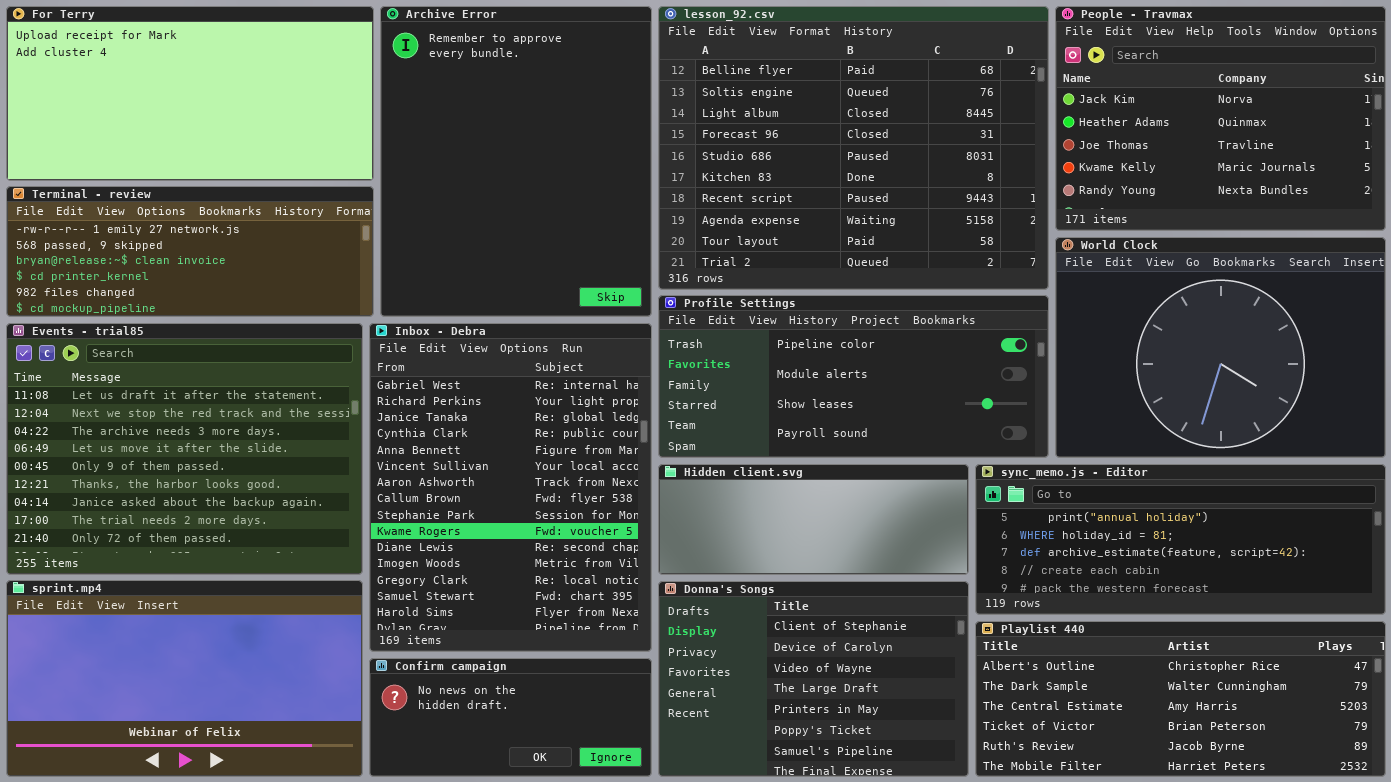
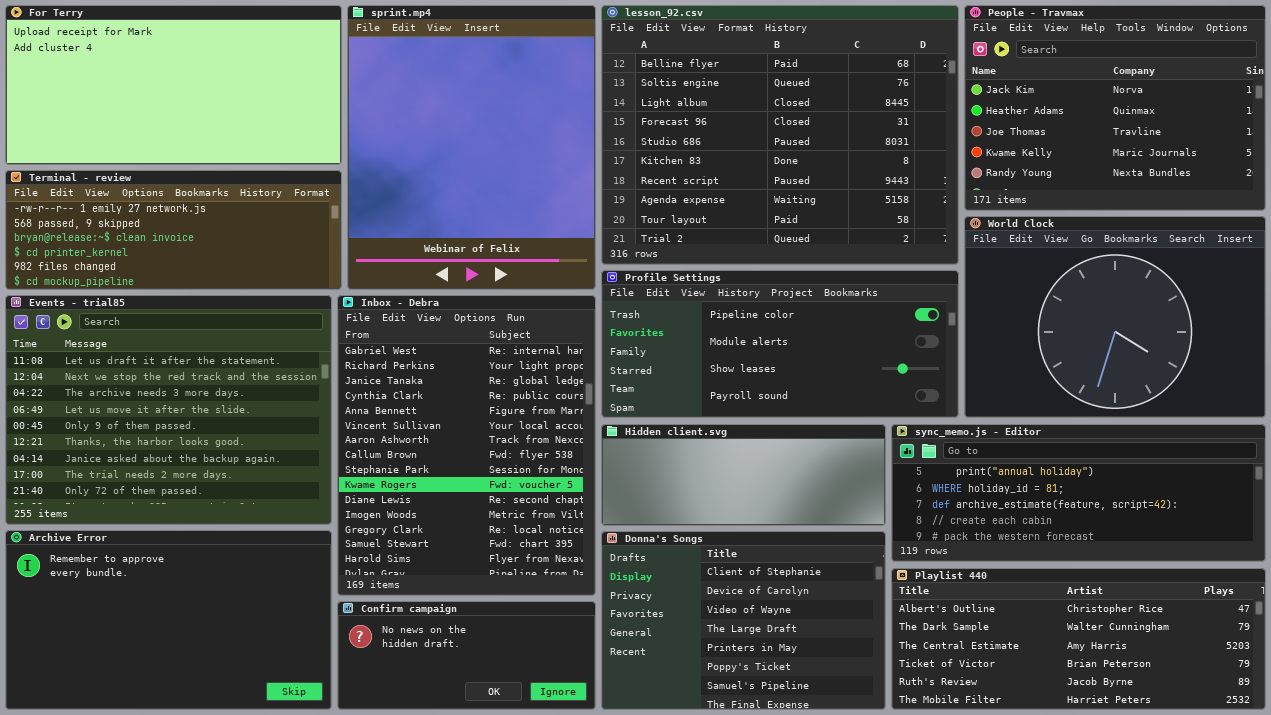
Archive Error: [380,6,652,317] -> [5,530,332,710], moved, resized
sprint.mp4: [6,580,363,777] -> [347,5,596,290], moved, resized

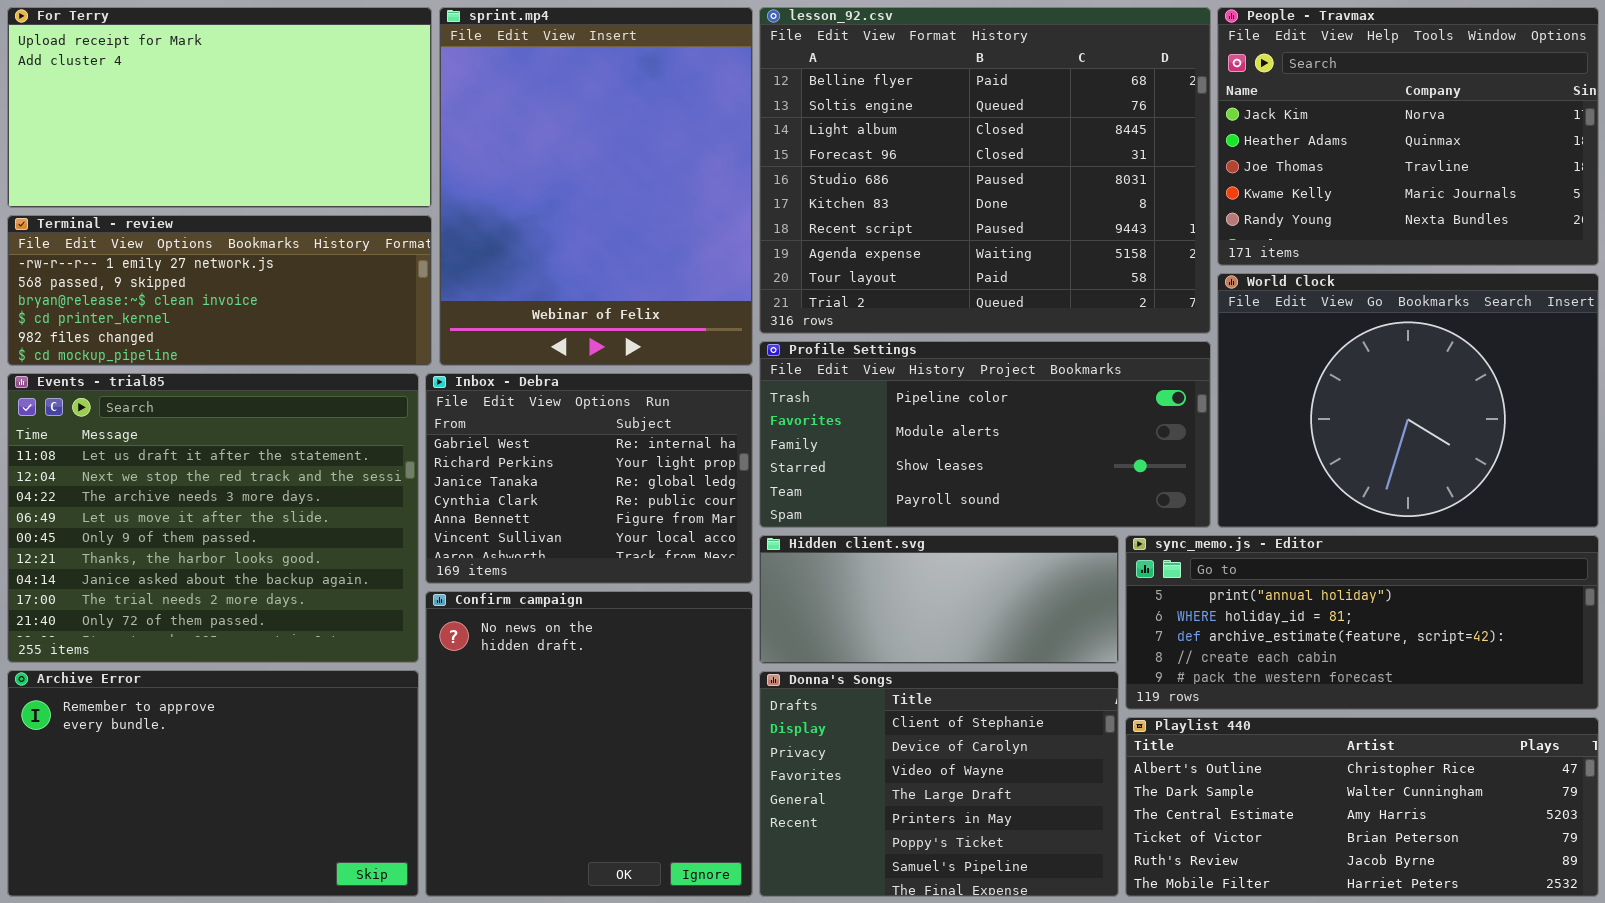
Inbox - Debra: [337,295,596,596] -> [425,373,753,584], resized
Confirm campaign: [337,601,596,710] -> [425,591,753,897], resized

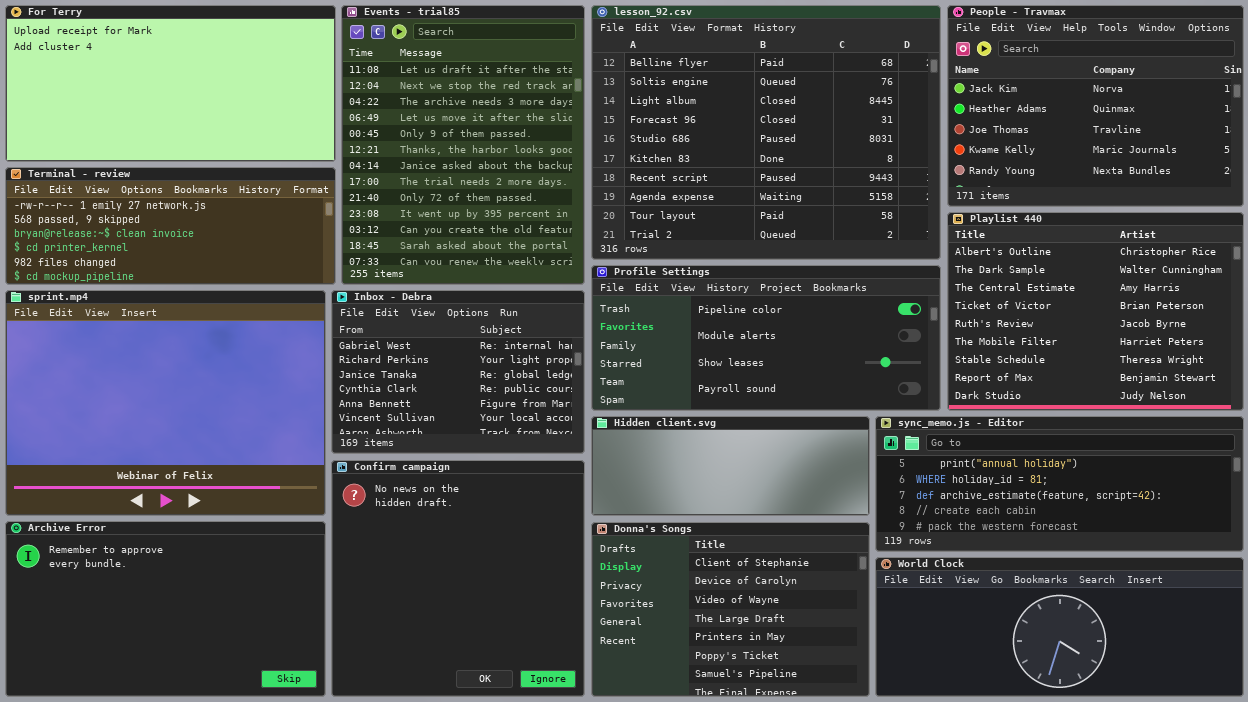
sprint.mp4: [439,7,753,366] -> [5,290,326,516], moved, resized
World Clock: [1217,273,1599,528] -> [875,557,1244,697], moved, resized
Events - trial85: [7,373,419,663] -> [341,5,585,285], moved, resized
Playlist 440: [1125,717,1599,897] -> [947,212,1244,411], moved, resized

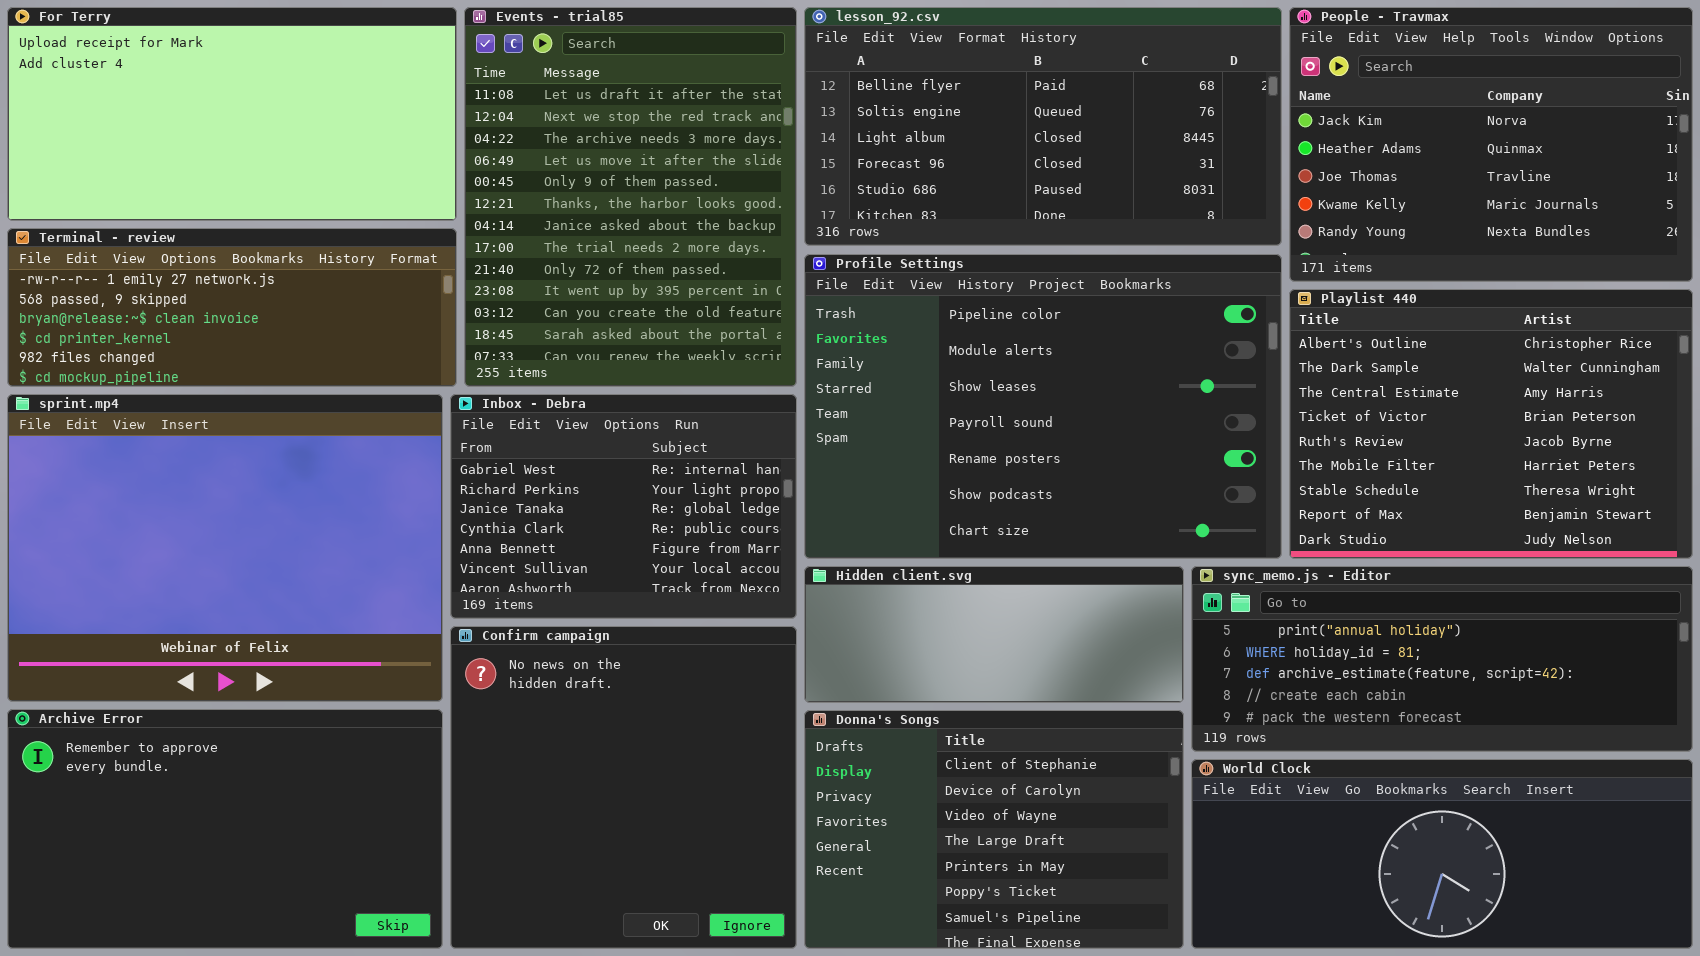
lesson_92.csv: [591,5,941,260] -> [804,7,1282,246], resized
Profile Settings: [591,265,941,411] -> [804,254,1282,559], resized

